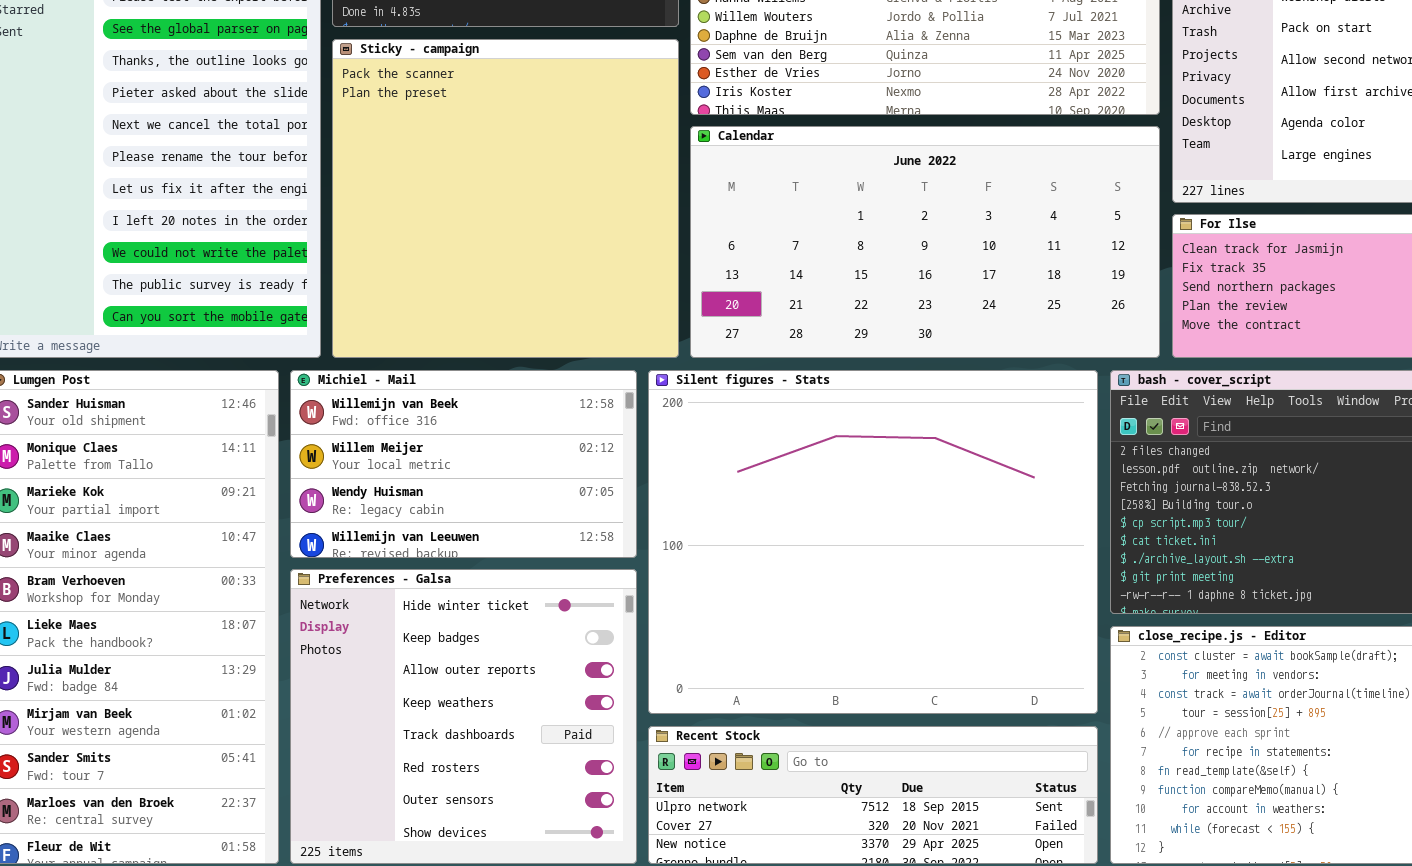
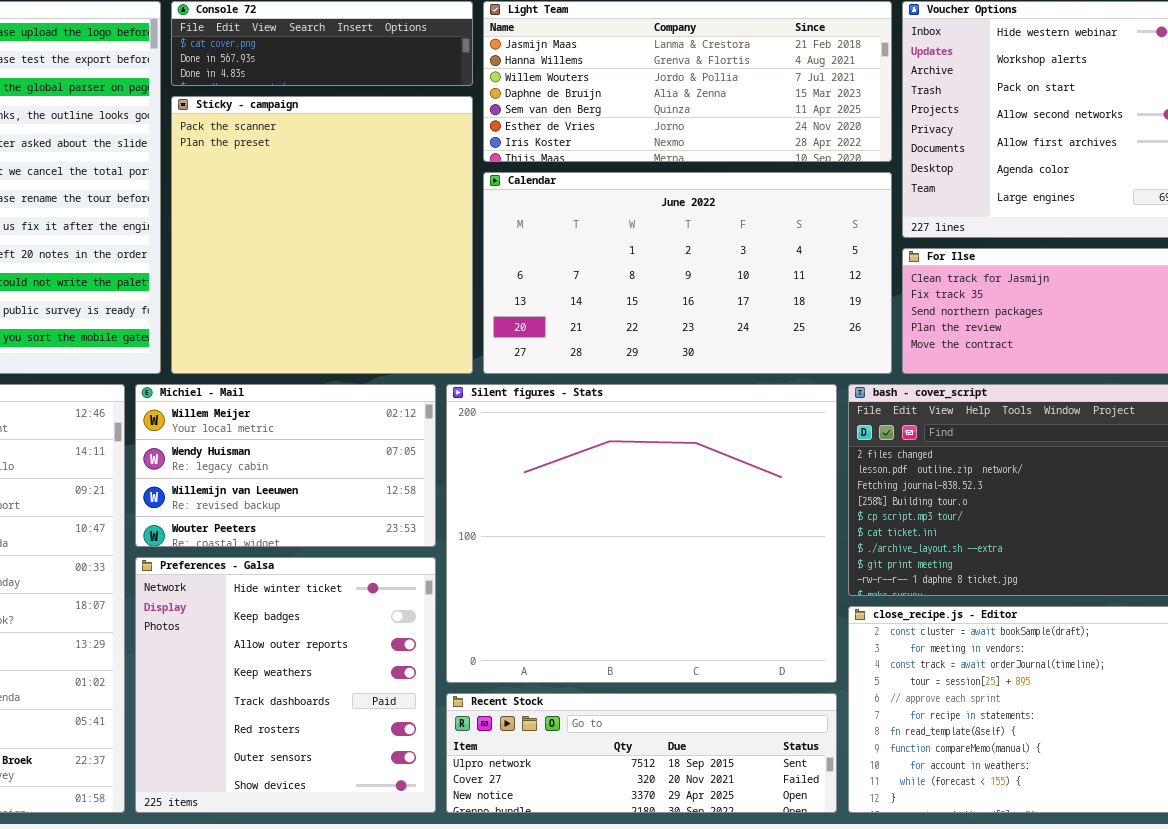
Michiel - Mail: [290,370,637,558] -> [135,384,436,547], scrolled down 1 row

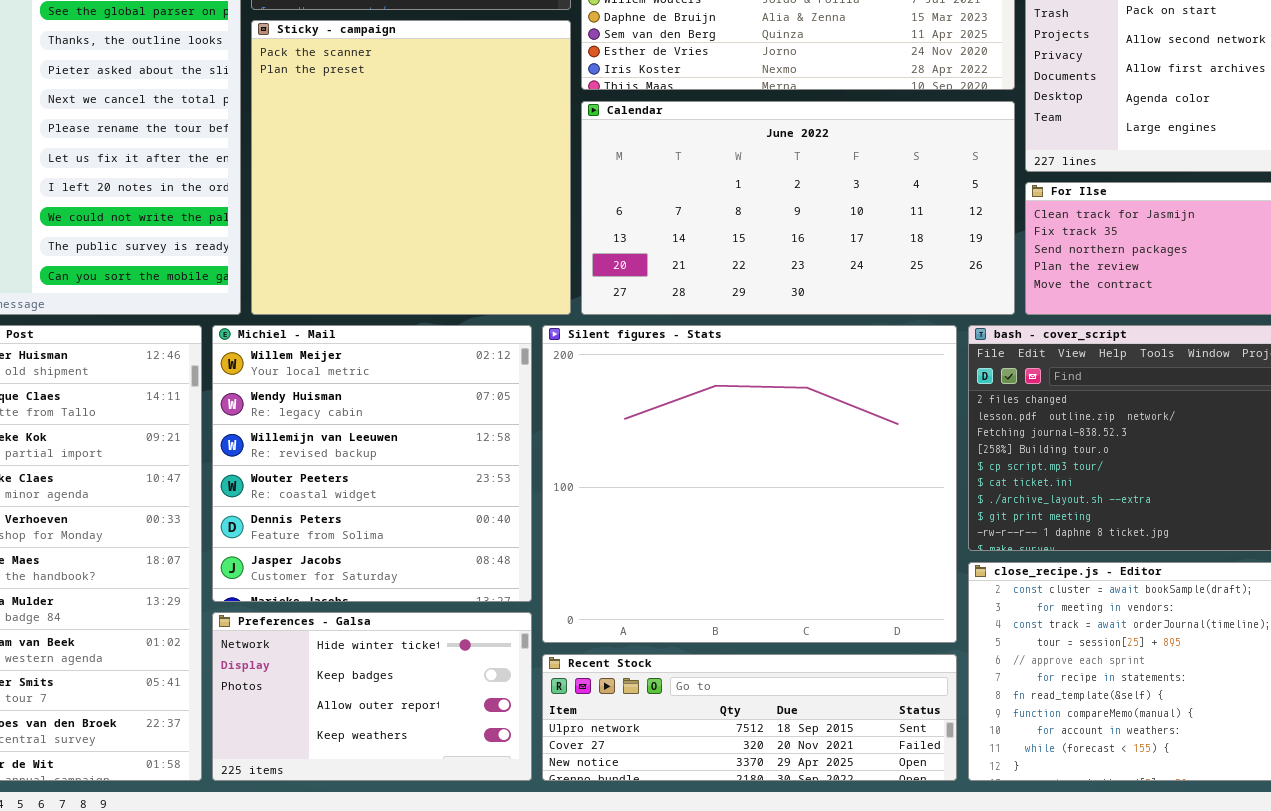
Michiel - Mail: [135,384,436,547] -> [212,325,532,602], resized
Preferences - Galsa: [135,557,436,813] -> [212,612,532,781], resized

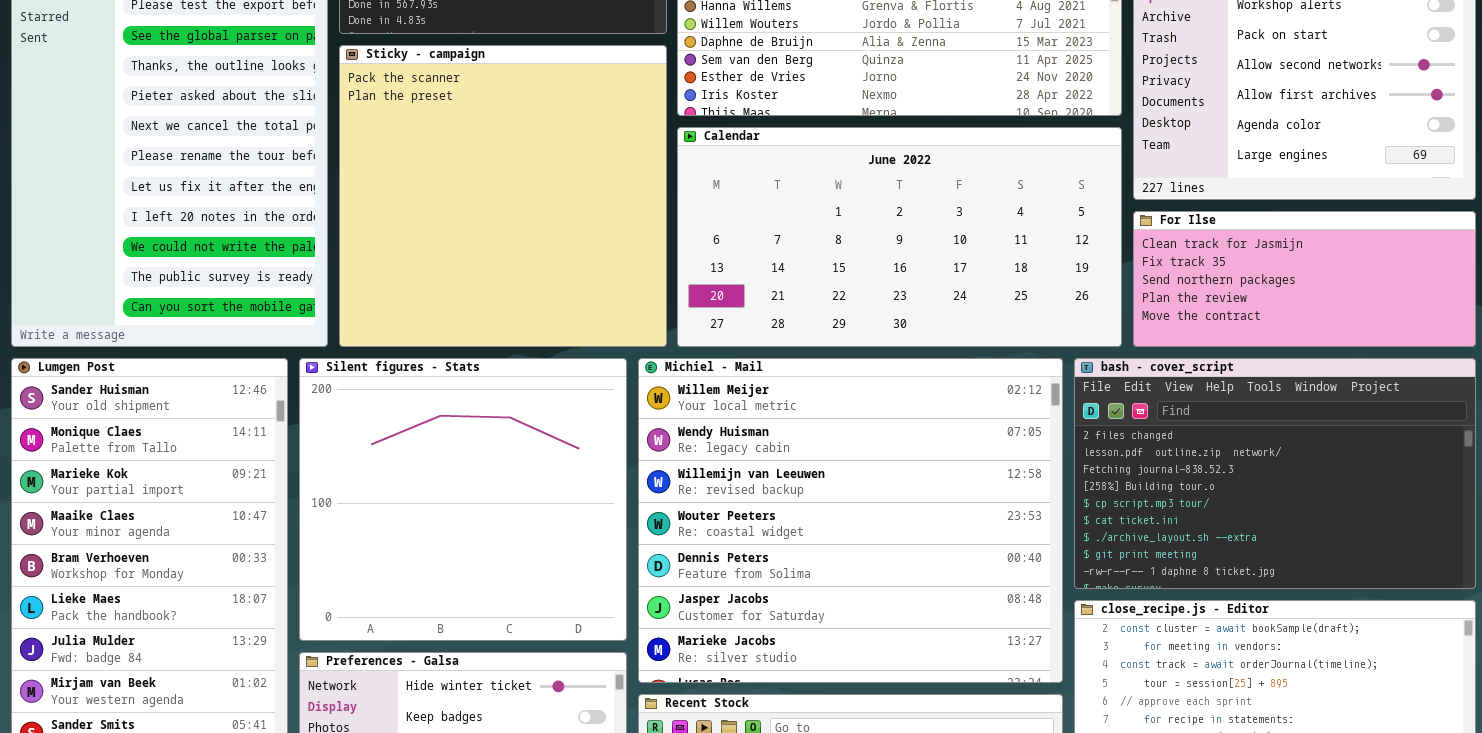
Michiel - Mail: [212,325,532,602] -> [638,358,1063,683], moved, resized
Silent figures - Stats: [542,325,957,643] -> [299,358,627,641], moved, resized

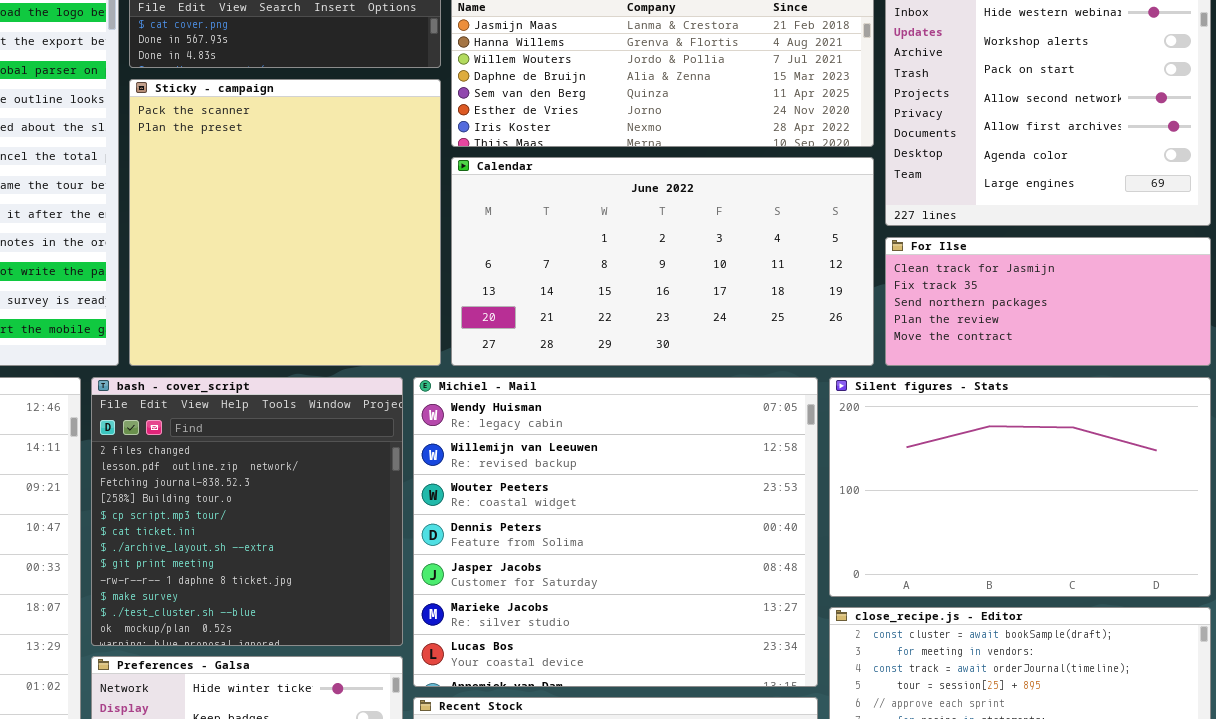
Silent figures - Stats: [299,358,627,641] -> [829,377,1211,597], moved, resized
Michiel - Mail: [638,358,1063,683] -> [413,377,818,687], scrolled down 1 row
bash - cover_script: [1074,358,1476,589] -> [91,377,403,646], moved, resized

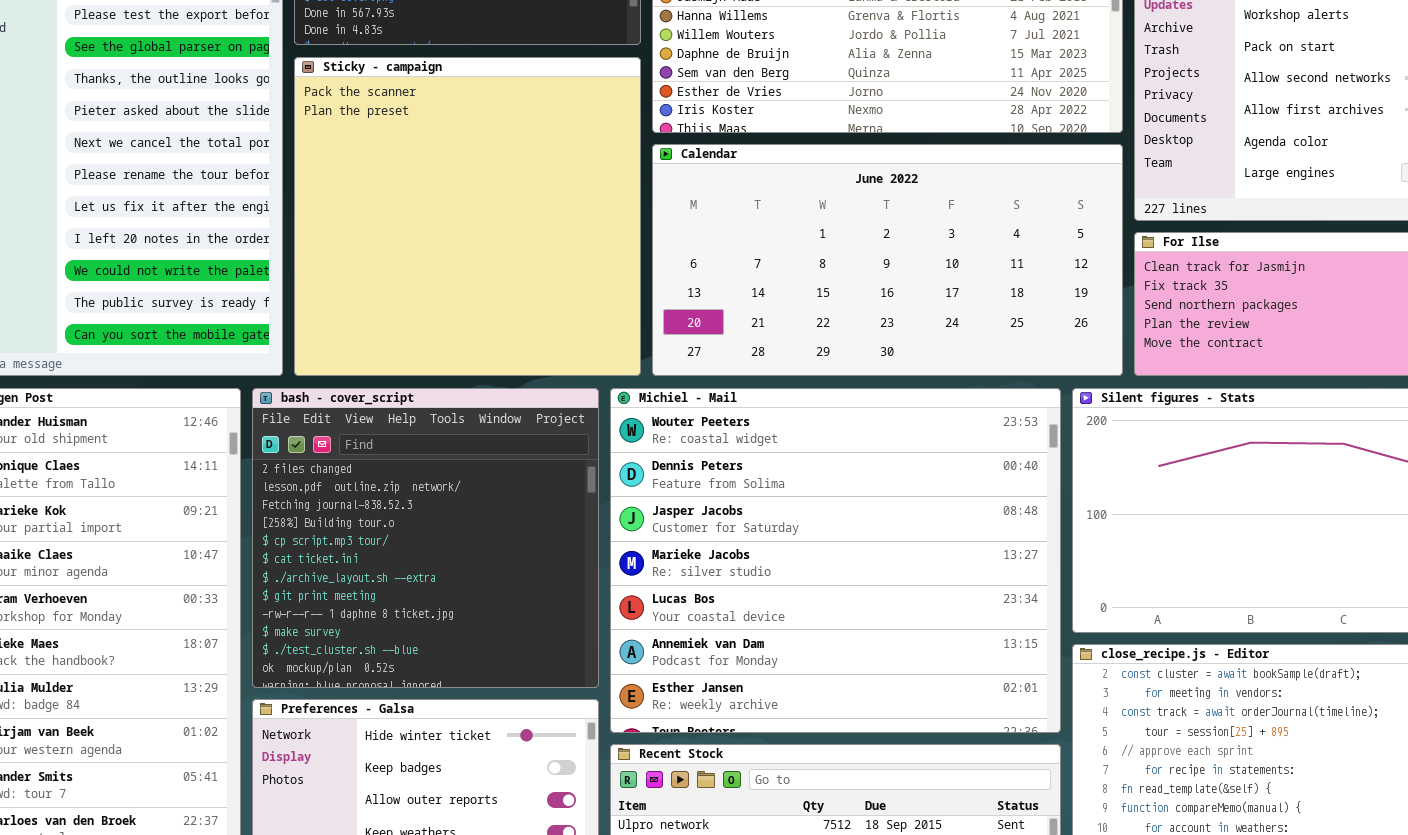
Michiel - Mail: [413,377,818,687] -> [610,388,1061,733], scrolled down 2 rows

